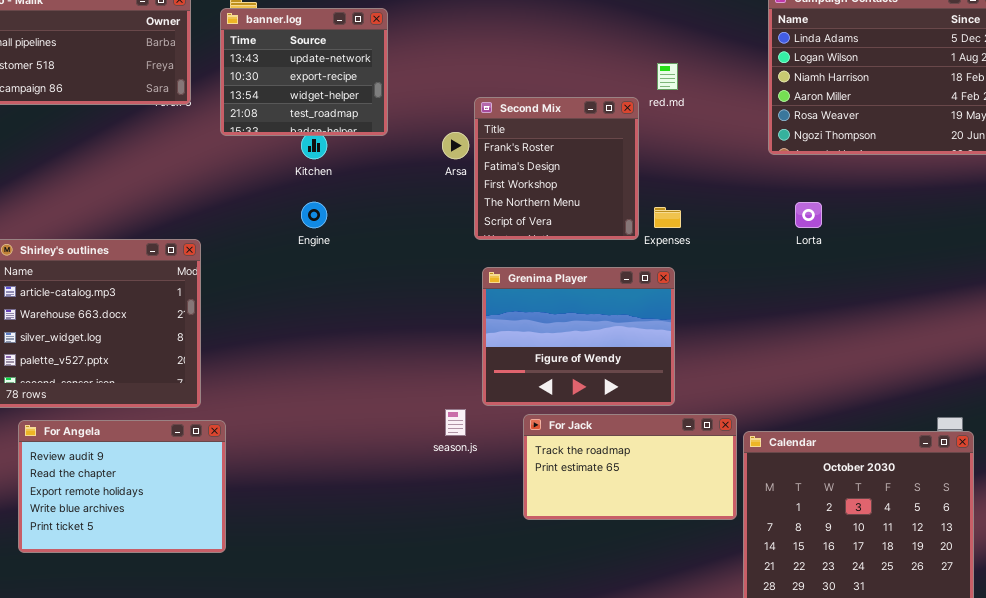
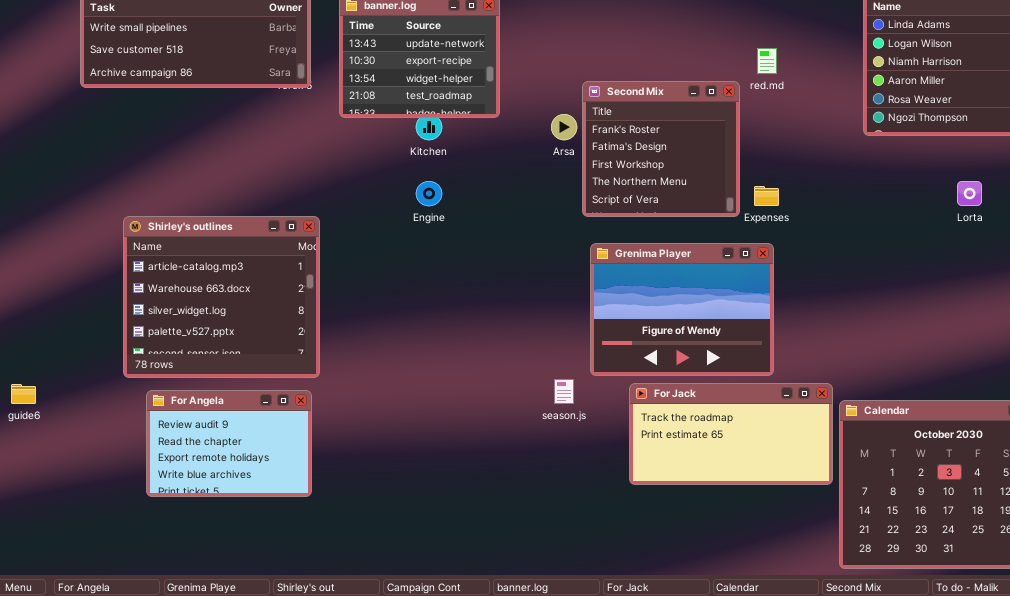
Lorta: [795,202,822,228] -> [957,181,982,206], moved
For Angela: [18,420,226,553] -> [146,390,312,497], resized

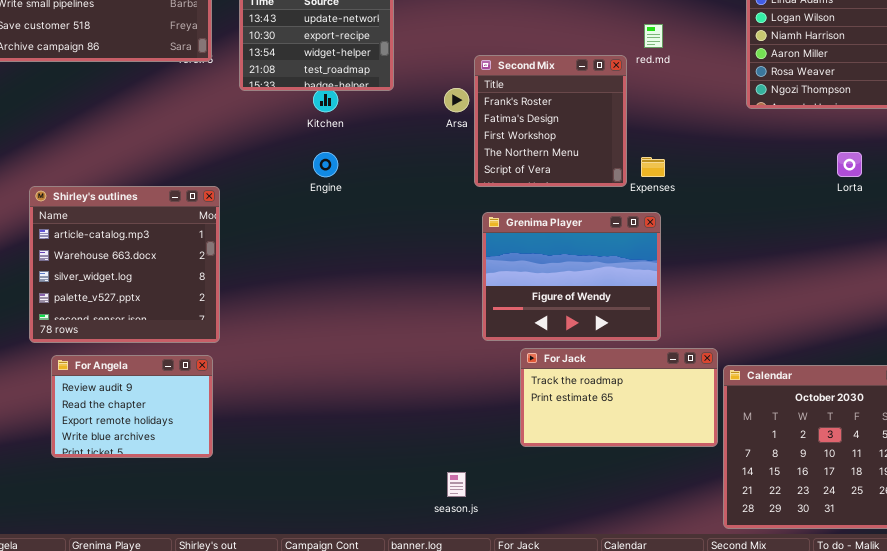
season.js: [554,379,574,404] -> [447,472,466,497], moved

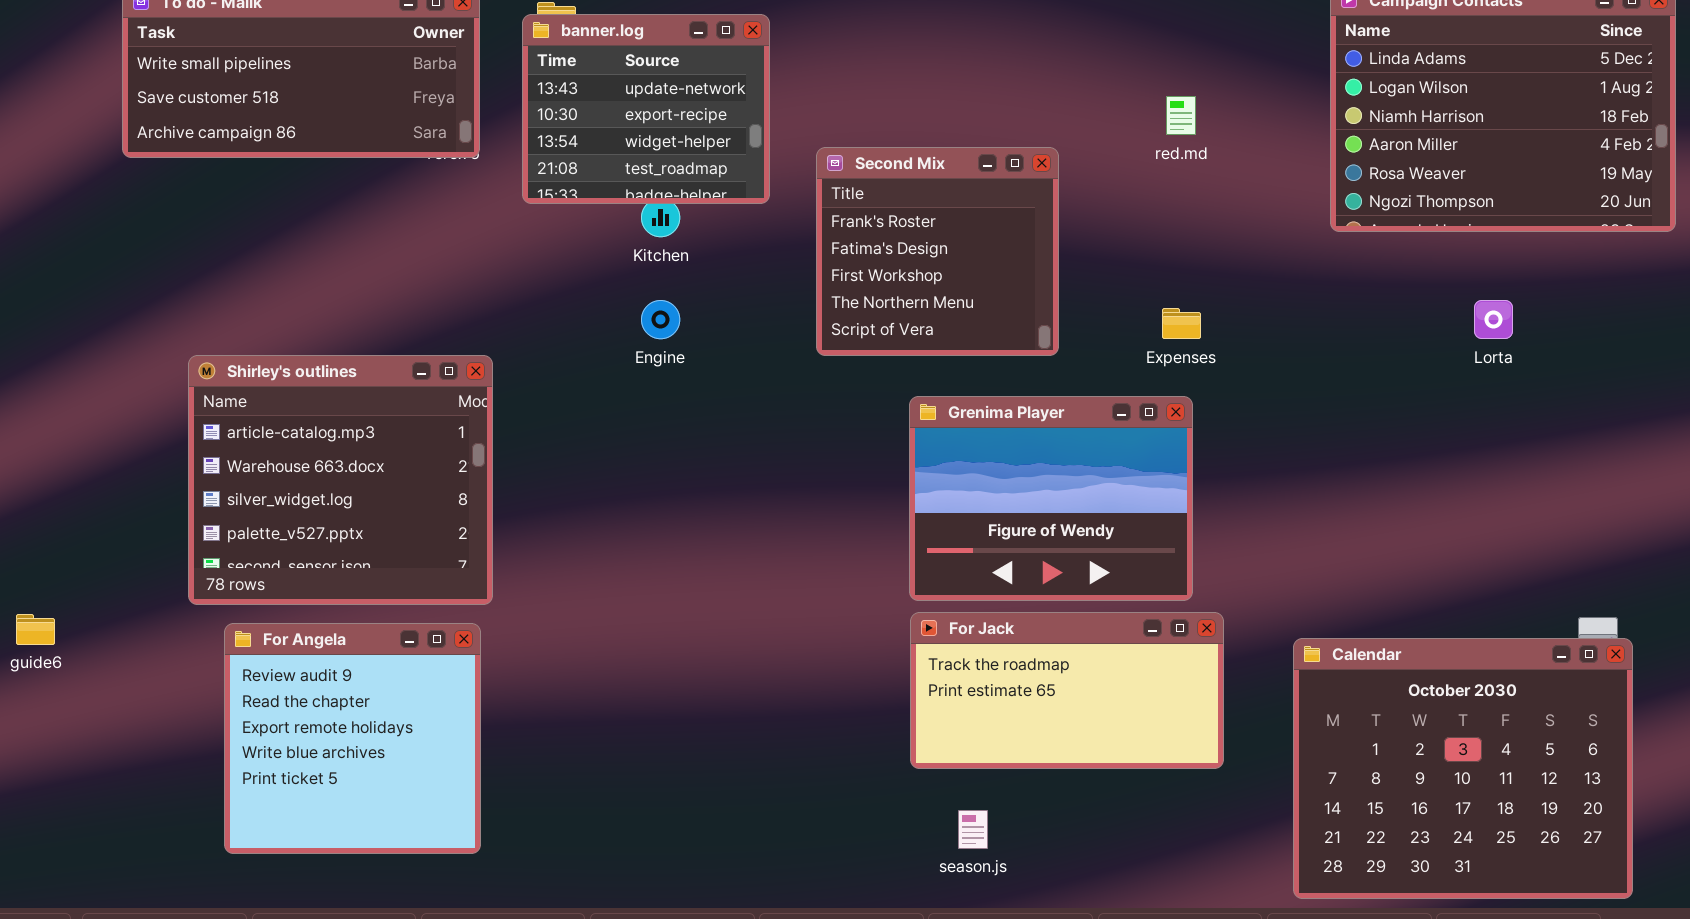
Second Mix: [474,55,627,187] -> [816,147,1059,356], moved
For Jack: [520,348,718,447] -> [910,612,1224,769], moved
For Angela: [51,355,213,458] -> [224,623,481,854], resized
season.js: [447,472,466,497] -> [958,810,988,849], moved

